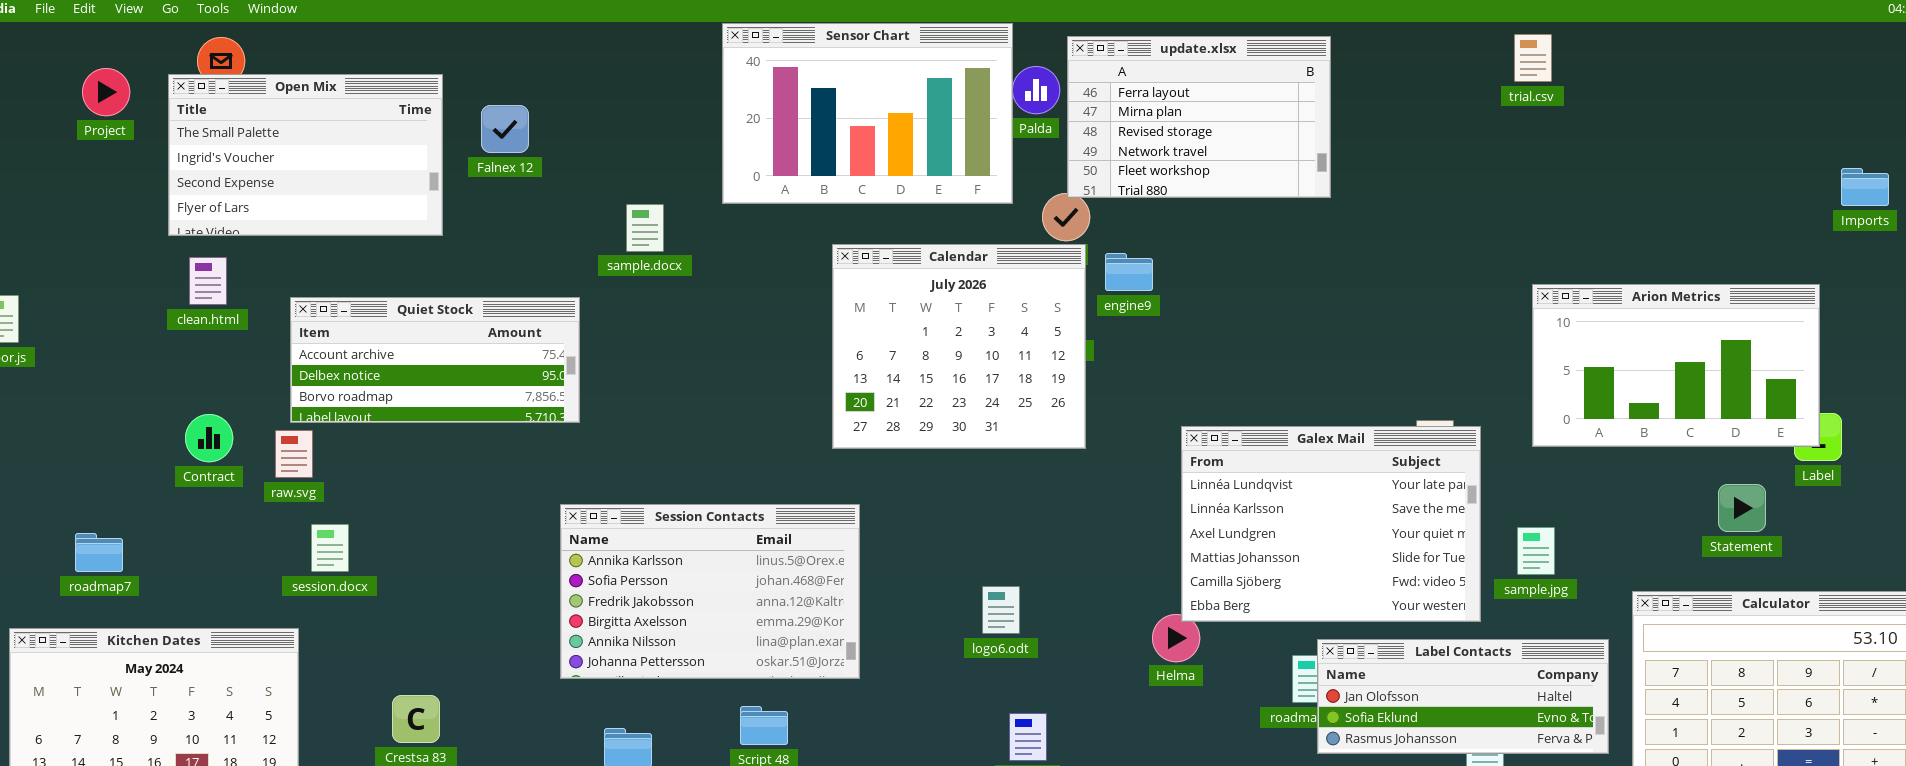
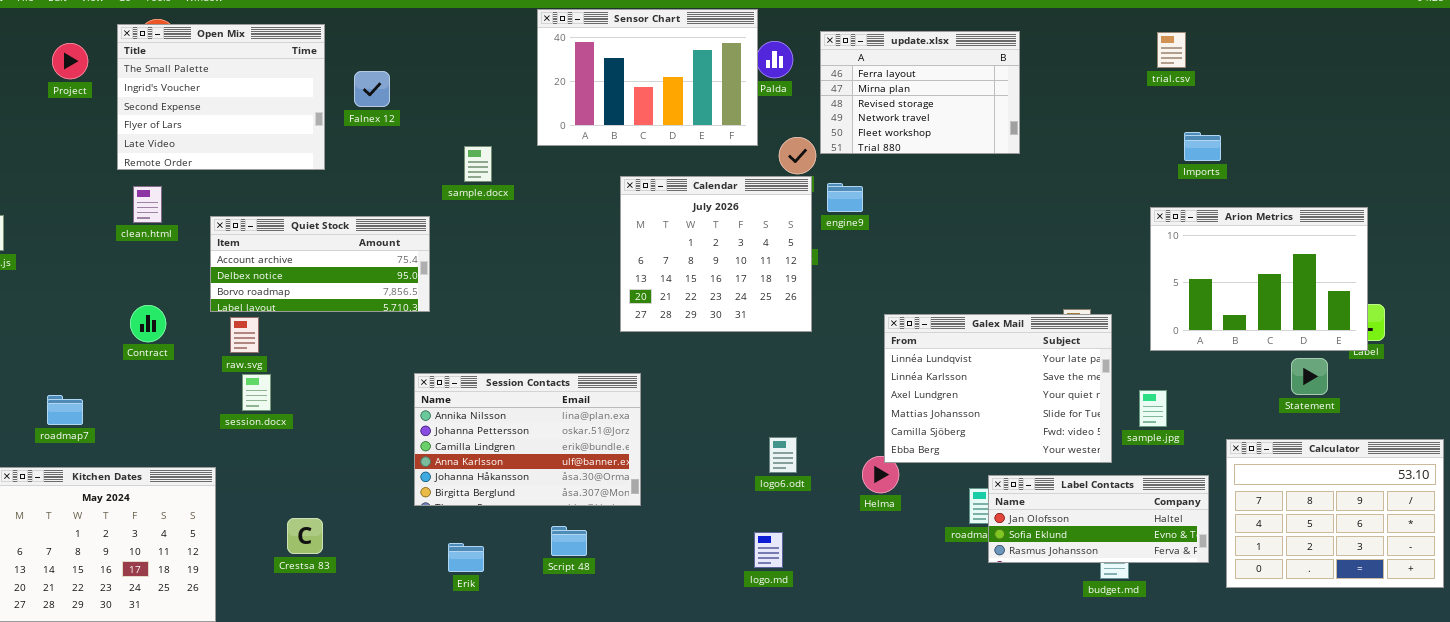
trial.csv: [1514,34,1552,82] -> [1157,32,1186,68], moved
update.xlsx: [1067,36,1331,198] -> [820,31,1020,154], moved
Open Mix: [168,74,443,236] -> [117,24,325,170], resized
Imports: [1841,168,1889,206] -> [1184,132,1221,161], moved
Arion Metrics: [1532,284,1820,447] -> [1150,207,1368,351], resized
raw.svg: [275,430,313,478] -> [230,317,259,353], moved
Session Contacts: [560,504,860,679] -> [414,373,641,506], scrolled down 4 rows
session.docx: [311,524,349,572] -> [242,374,271,411], moved
logo6.odt: [982,586,1020,634] -> [769,437,797,473], moved

